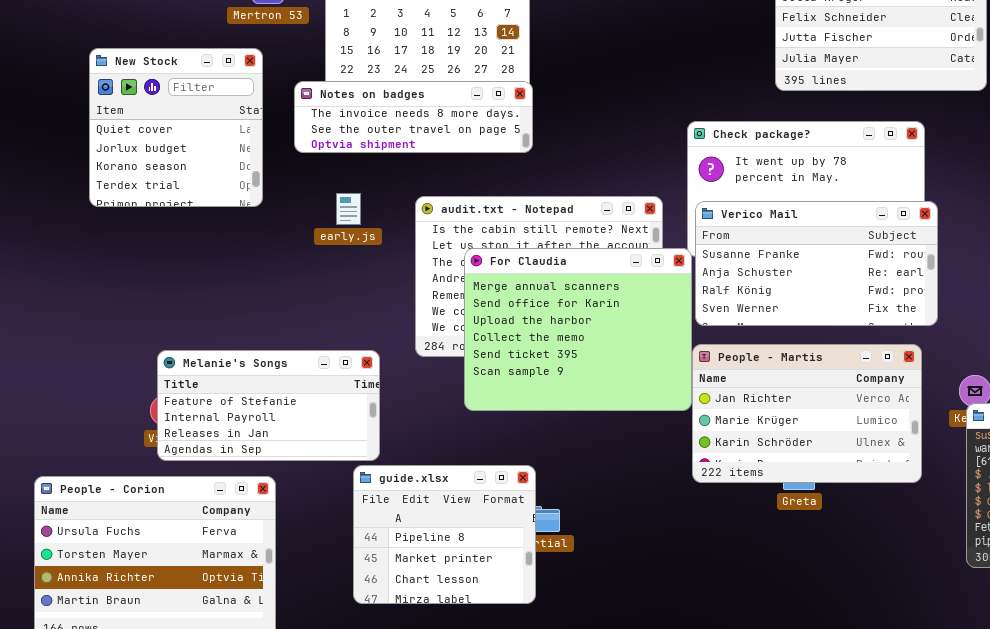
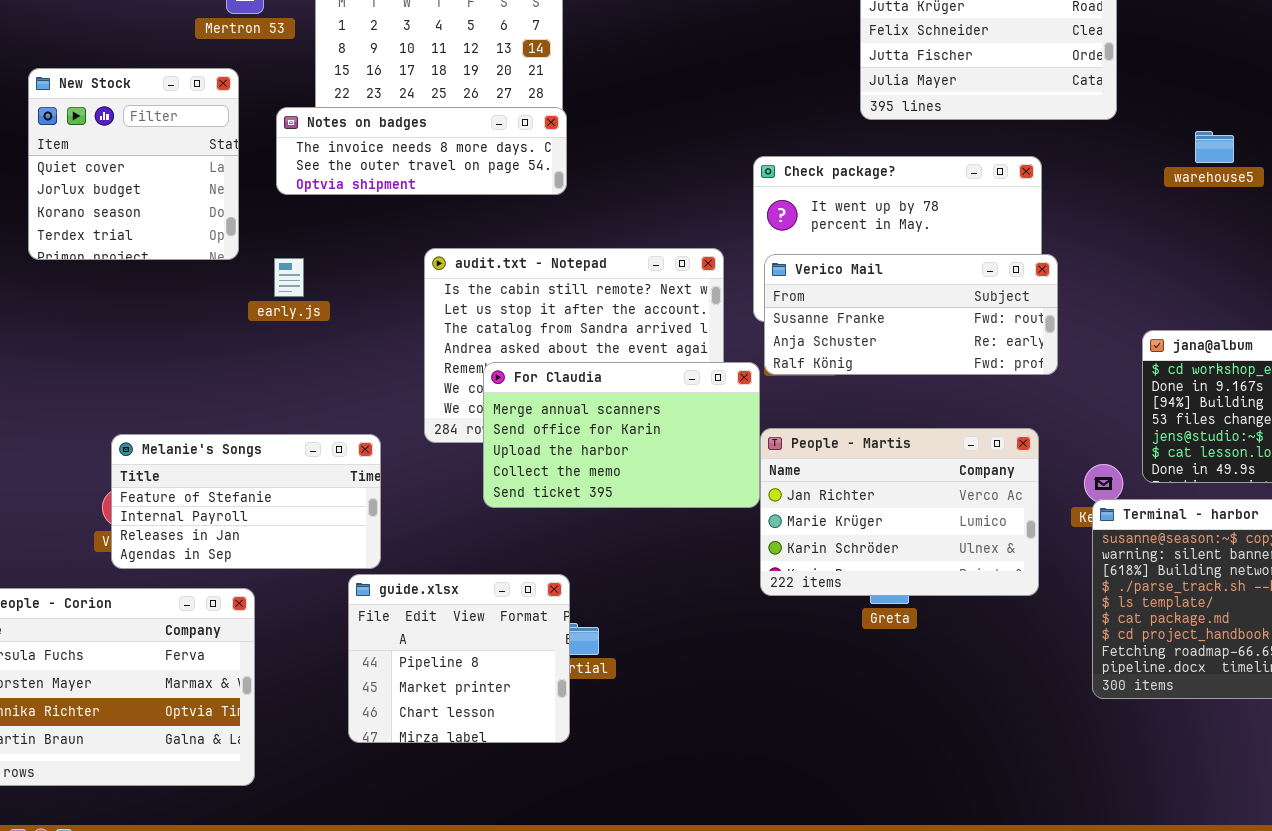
early.js: [336,193,361,225] -> [274,258,304,297], moved
Verico Mail: [695,201,938,326] -> [764,254,1058,375], resized
For Claudia: [464,248,692,411] -> [483,362,760,508], resized

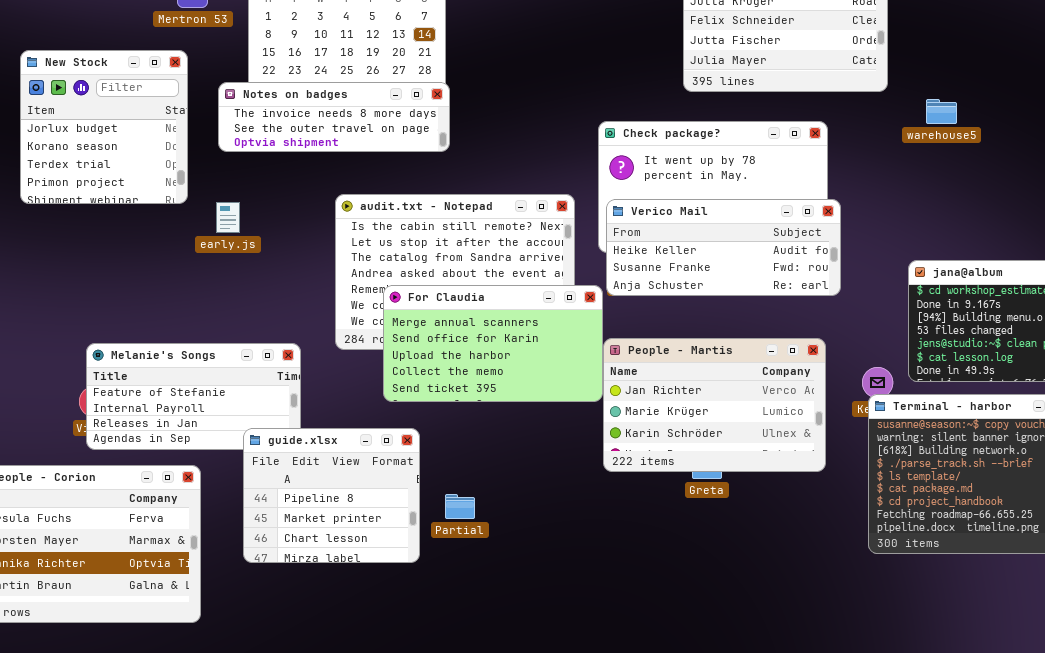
New Stock: [28,68,239,260] -> [20,50,188,204], scrolled down 1 row
warehouse5: [1195,131,1234,163] -> [926,99,957,124], moved
Verico Mail: [764,254,1058,375] -> [606,199,841,296], scrolled up 1 row
guide.xlsx: [348,574,570,743] -> [243,428,420,563], moved

